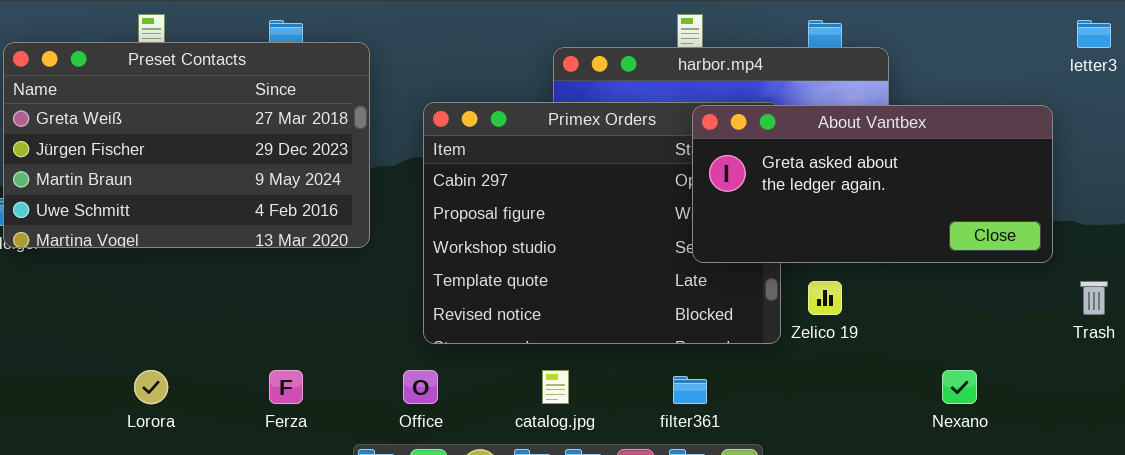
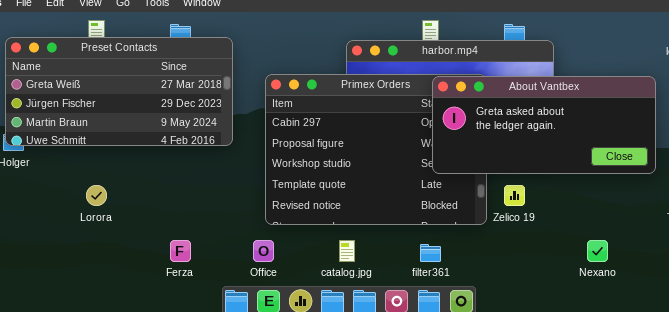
Preset Contacts: [3,42,370,248] -> [5,37,233,146], resized
Lorora: [134,370,168,404] -> [86,185,107,206], moved

